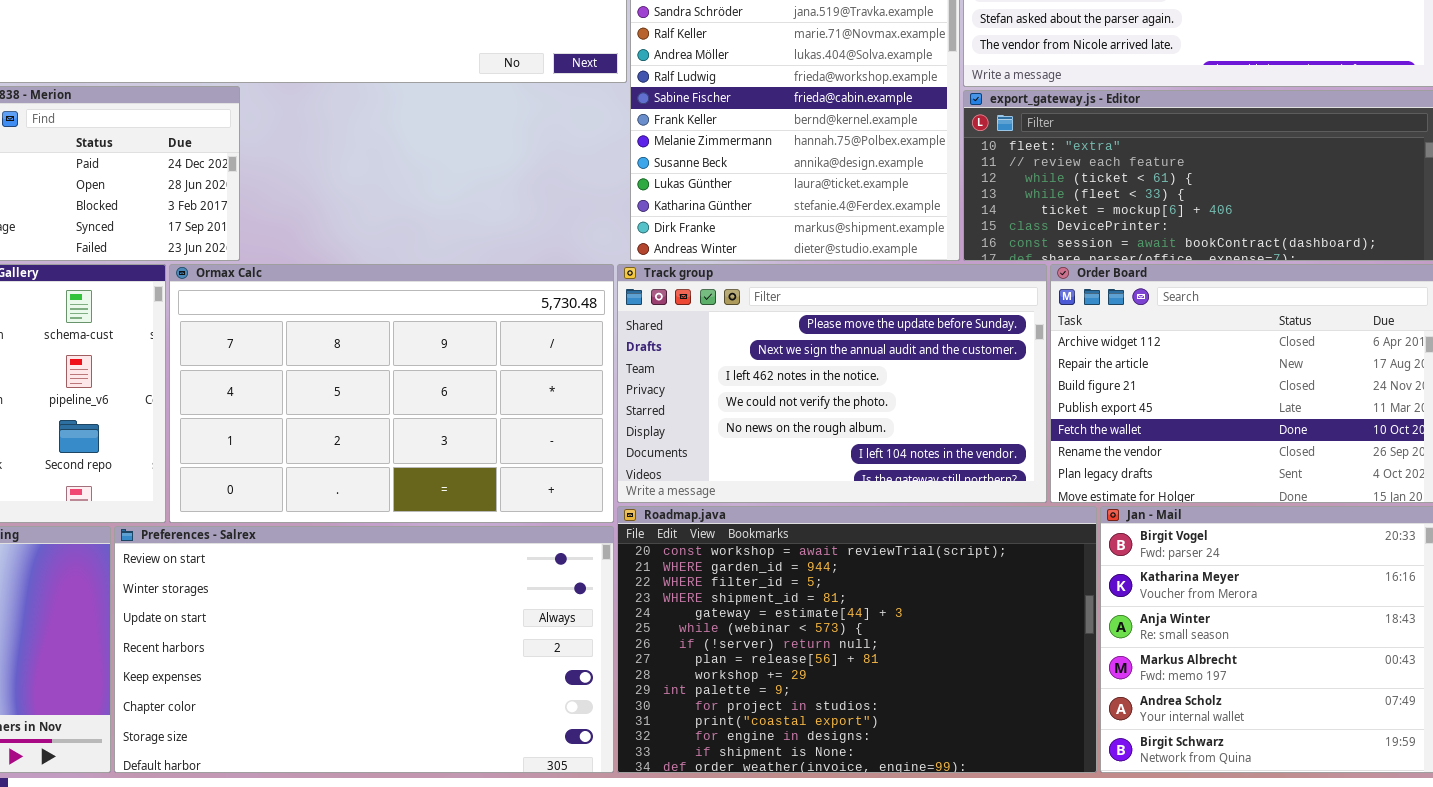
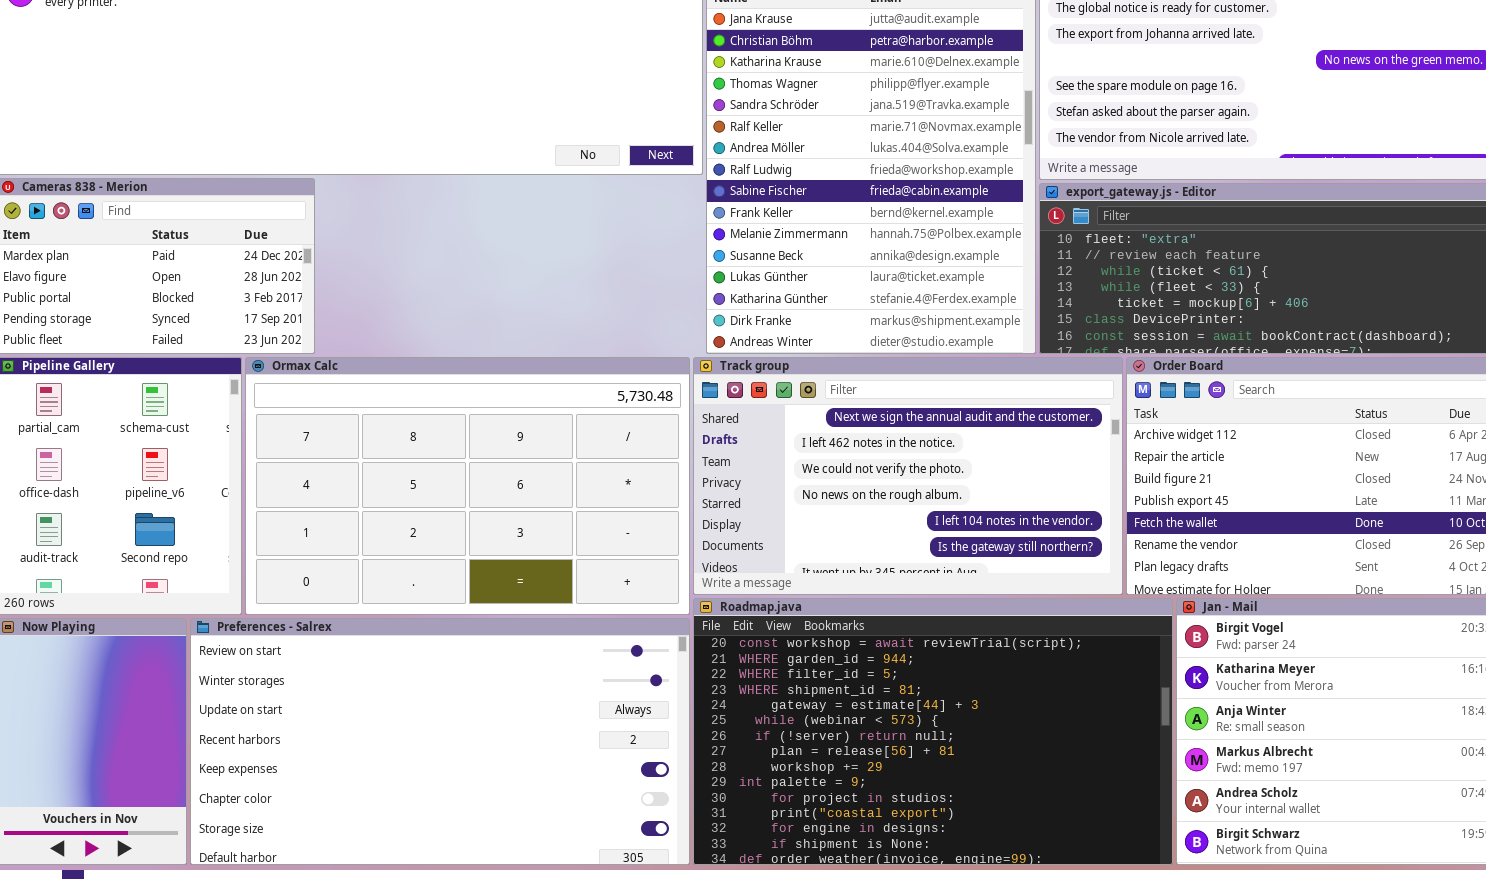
Track group: [617,264,1047,503] -> [693,357,1123,595], scrolled down 1 row

